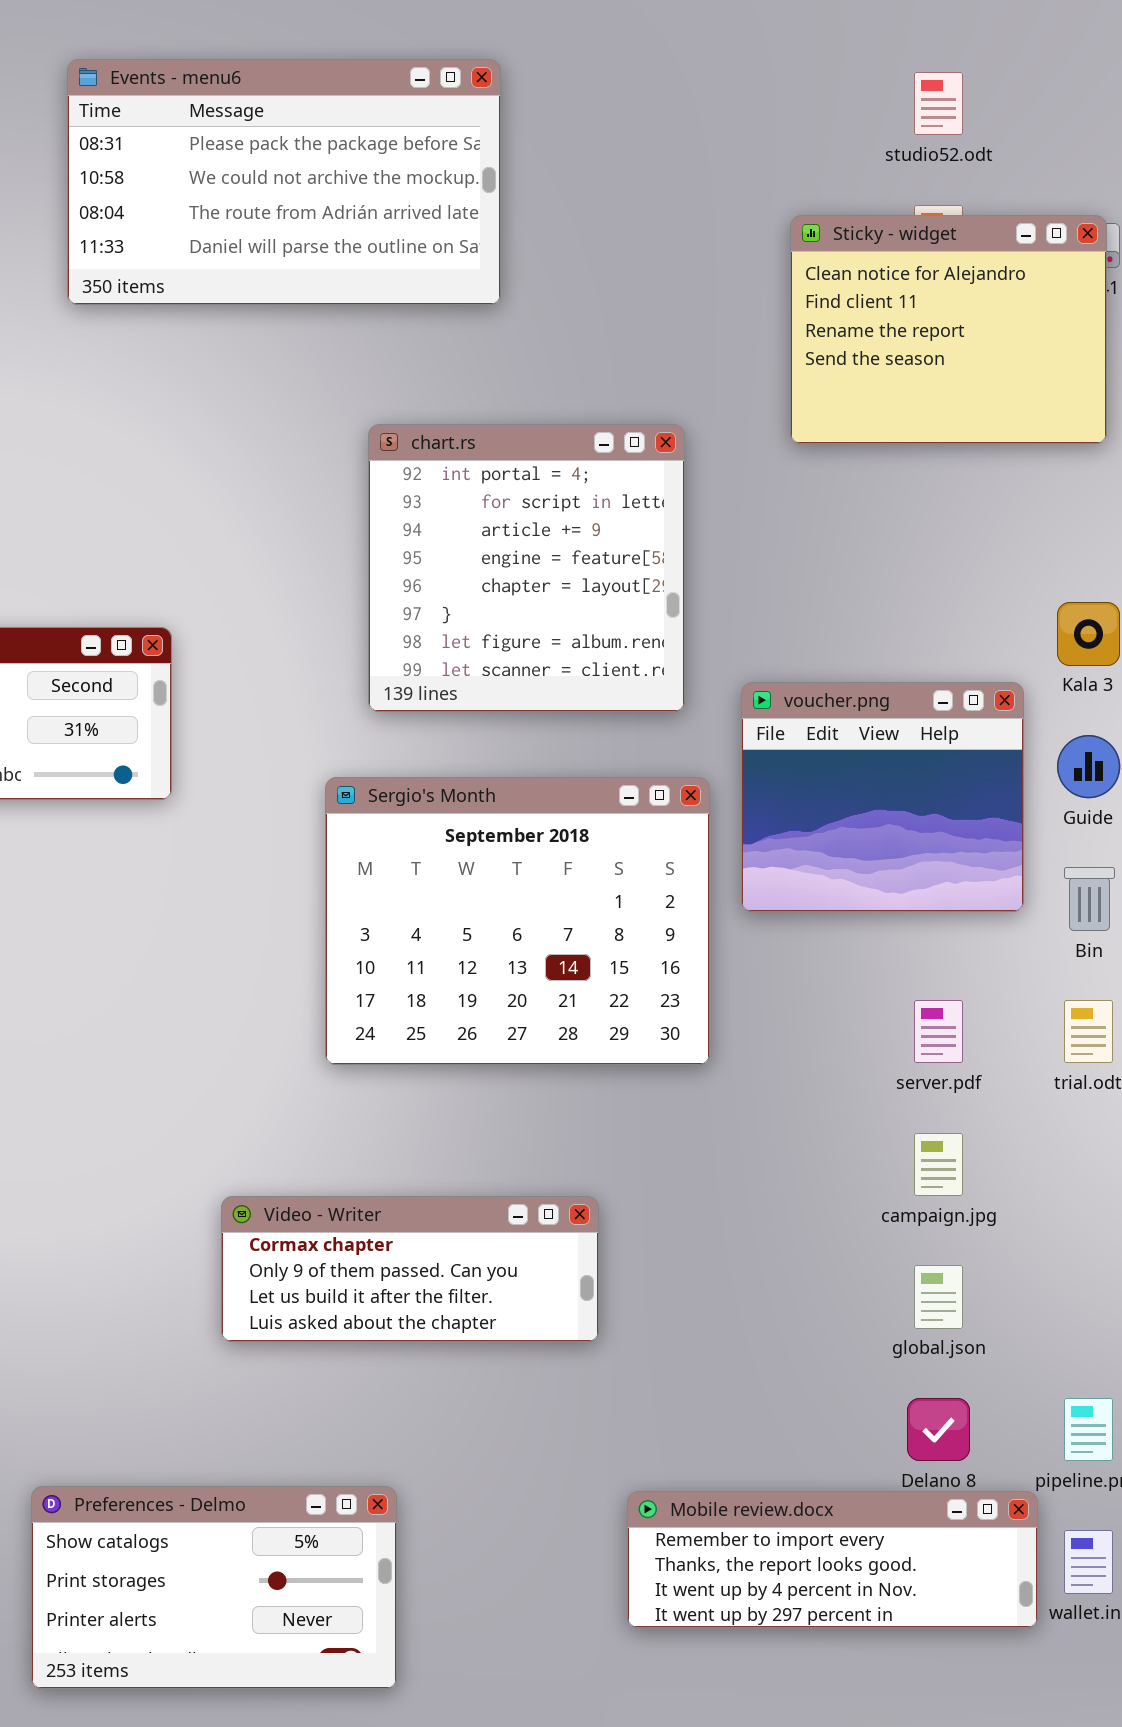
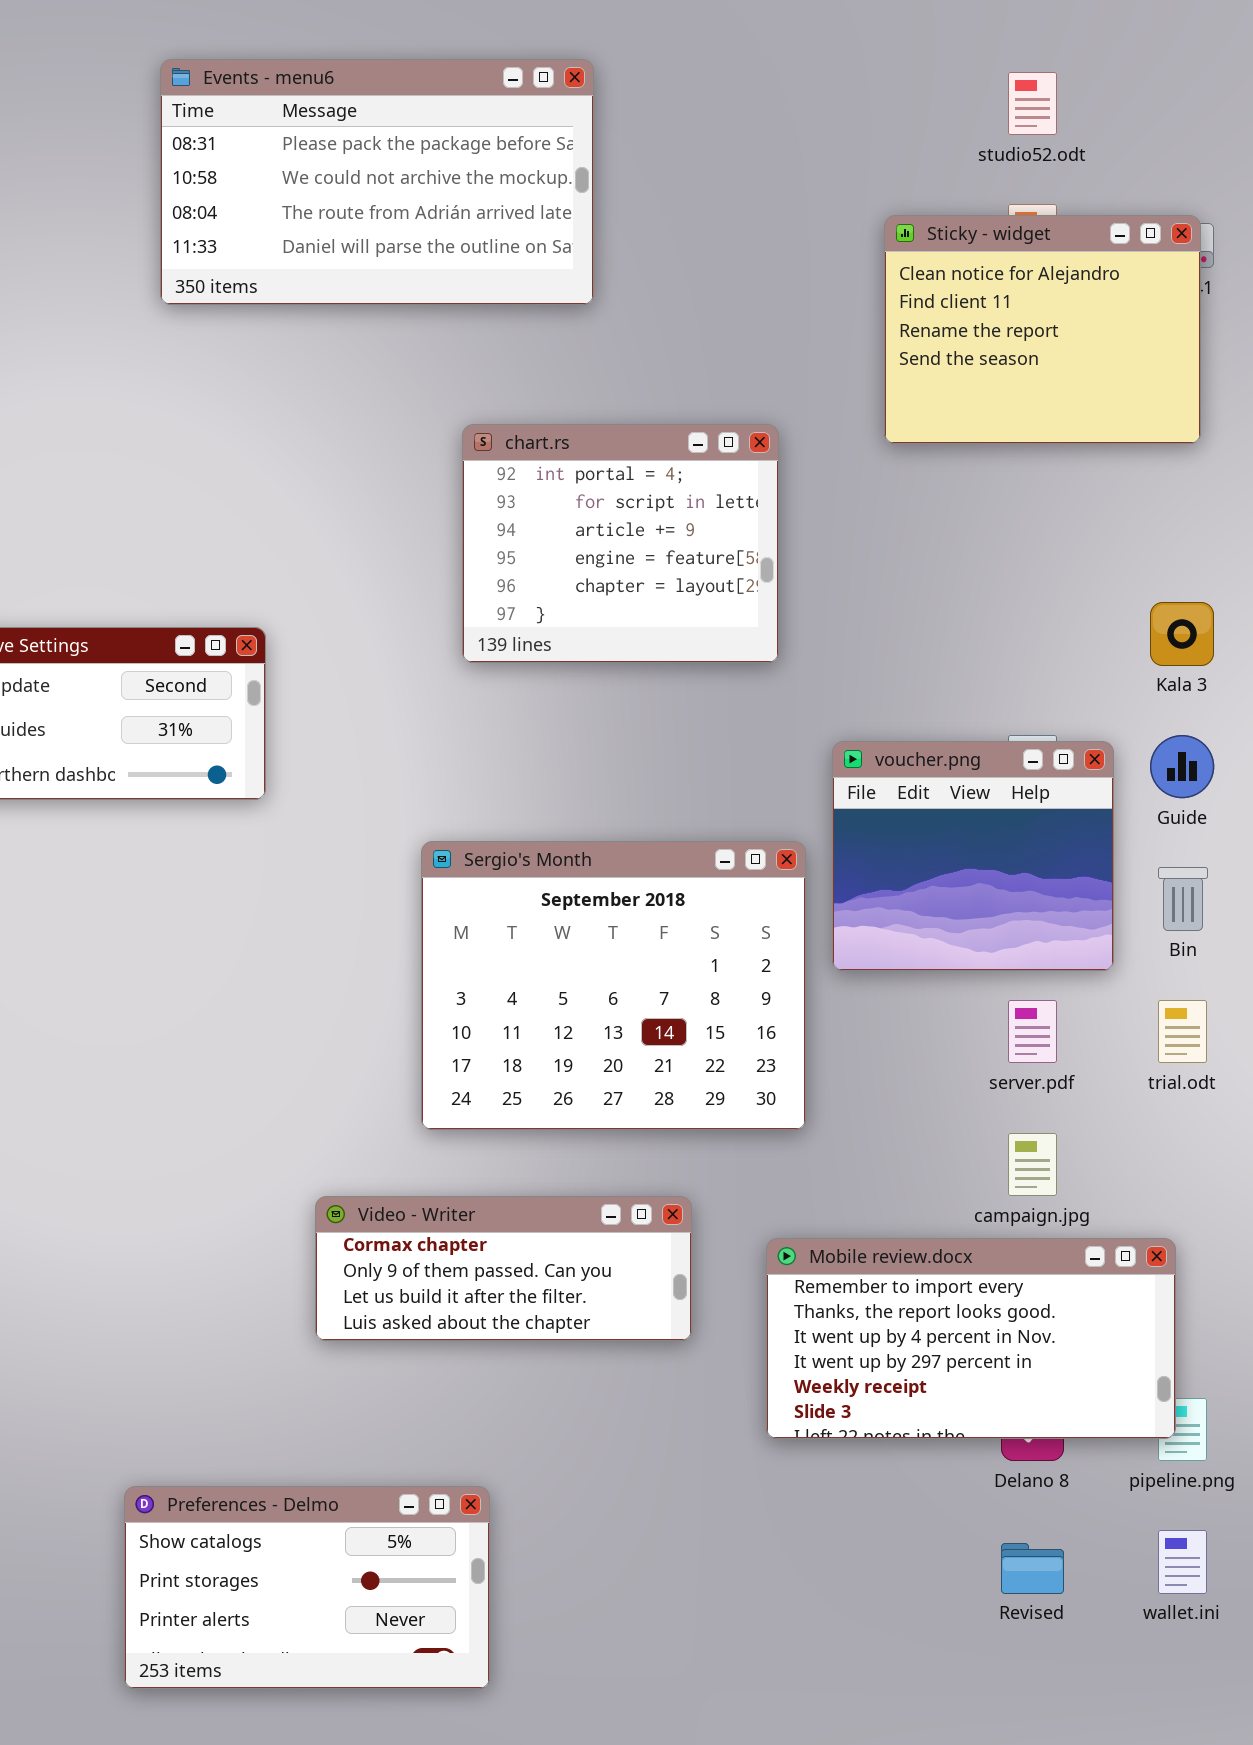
chart.rs: [368,424,685,712] -> [462,424,779,663], resized
voucher.png: [741,682,1024,912] -> [832,741,1114,971], moved
Sergio's Month: [325,777,710,1065] -> [421,841,806,1130], moved
Mobile review.docx: [627,1491,1038,1628] -> [766,1238,1176,1439], moved, resized

